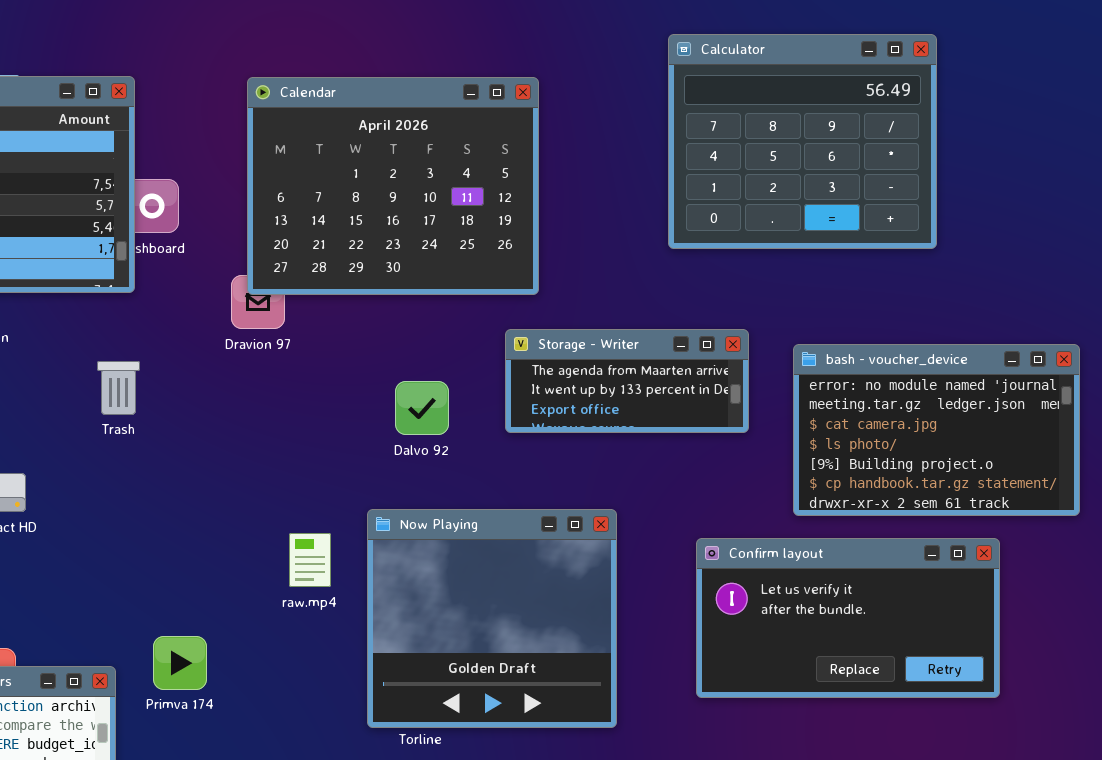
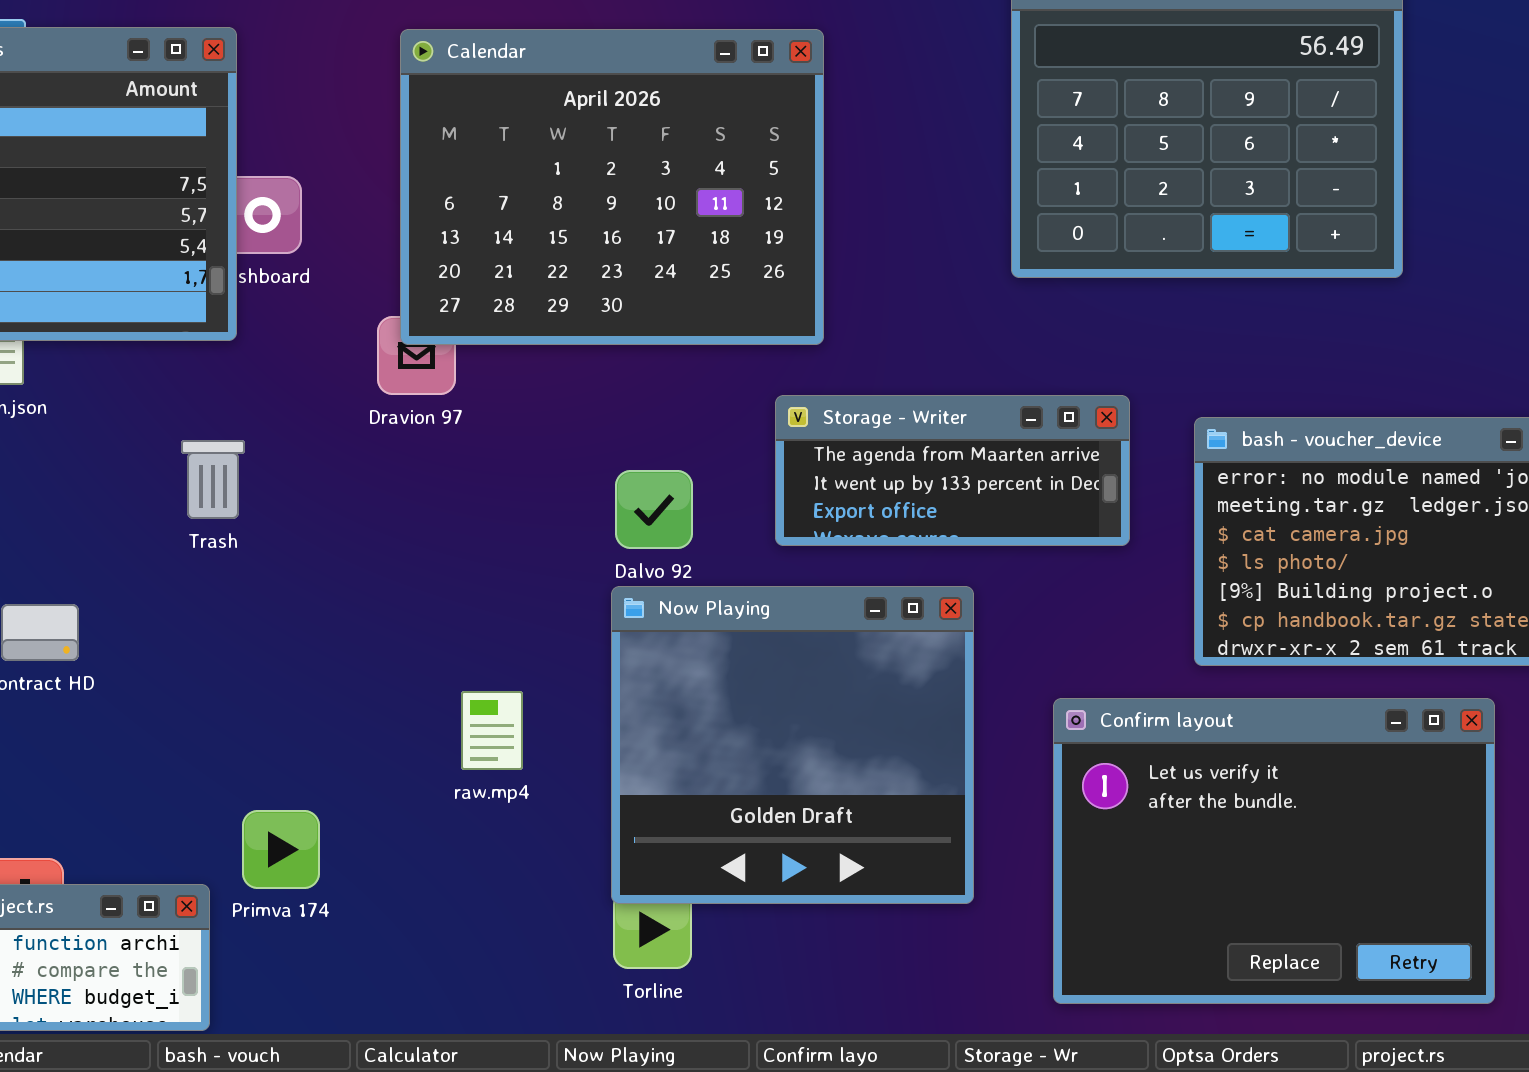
Now Playing: [367,509,617,728] -> [611,586,974,904], moved
Confirm layout: [696,538,1000,698] -> [1053,698,1495,1004], resized
Primva 174: [153,636,207,690] -> [242,810,320,889], moved

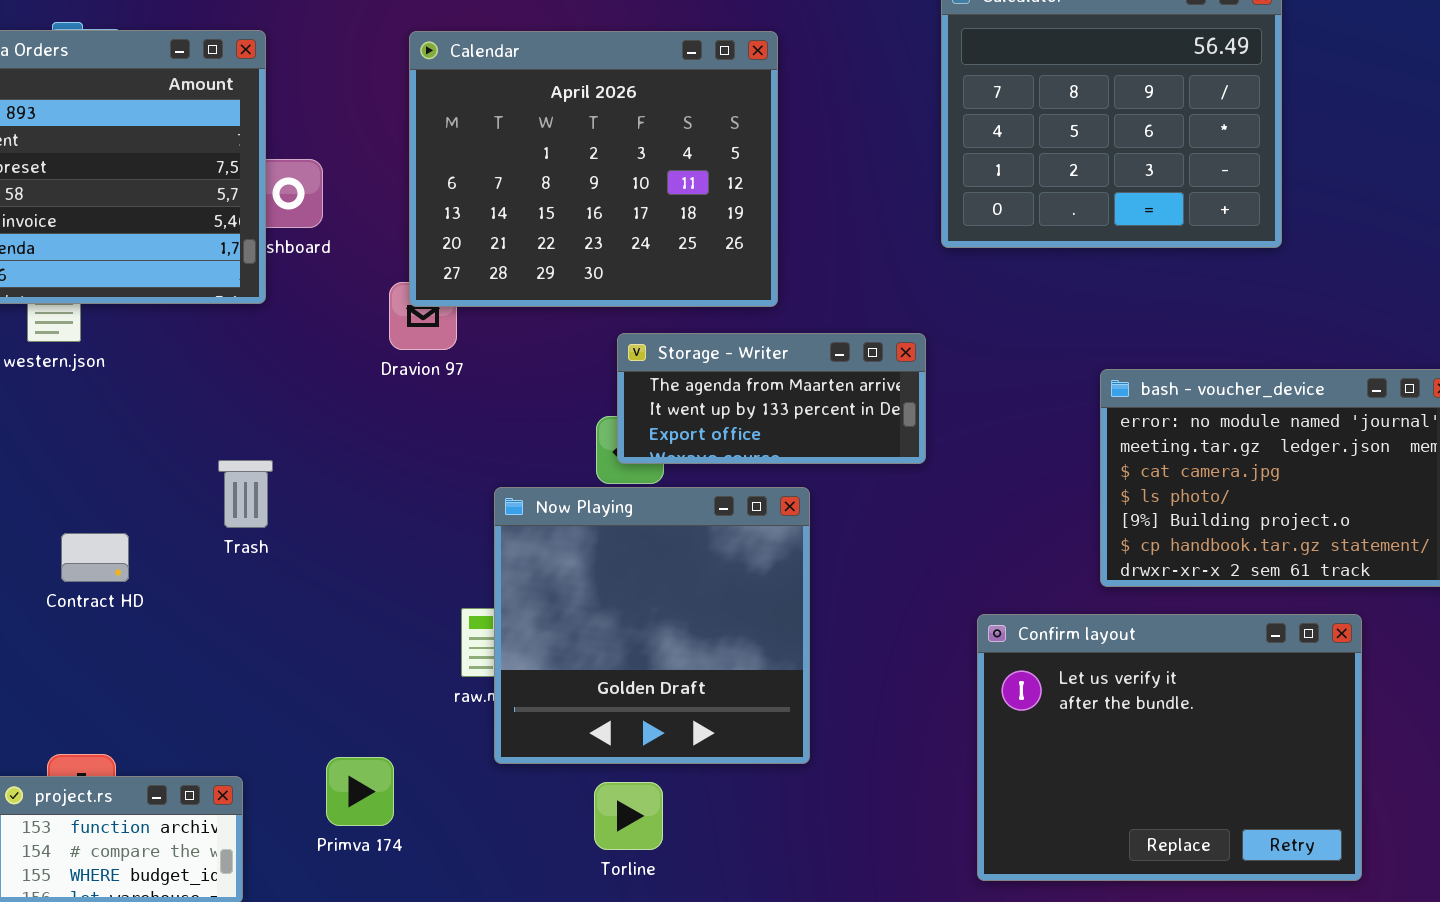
Storage - Writer: [775,395,1130,546] -> [617,333,926,464], moved
Trash: [181,440,245,519] -> [218,460,273,528], moved
Now Playing: [611,586,974,904] -> [494,487,810,764], moved
Primva 174: [242,810,320,889] -> [326,757,394,826], moved

